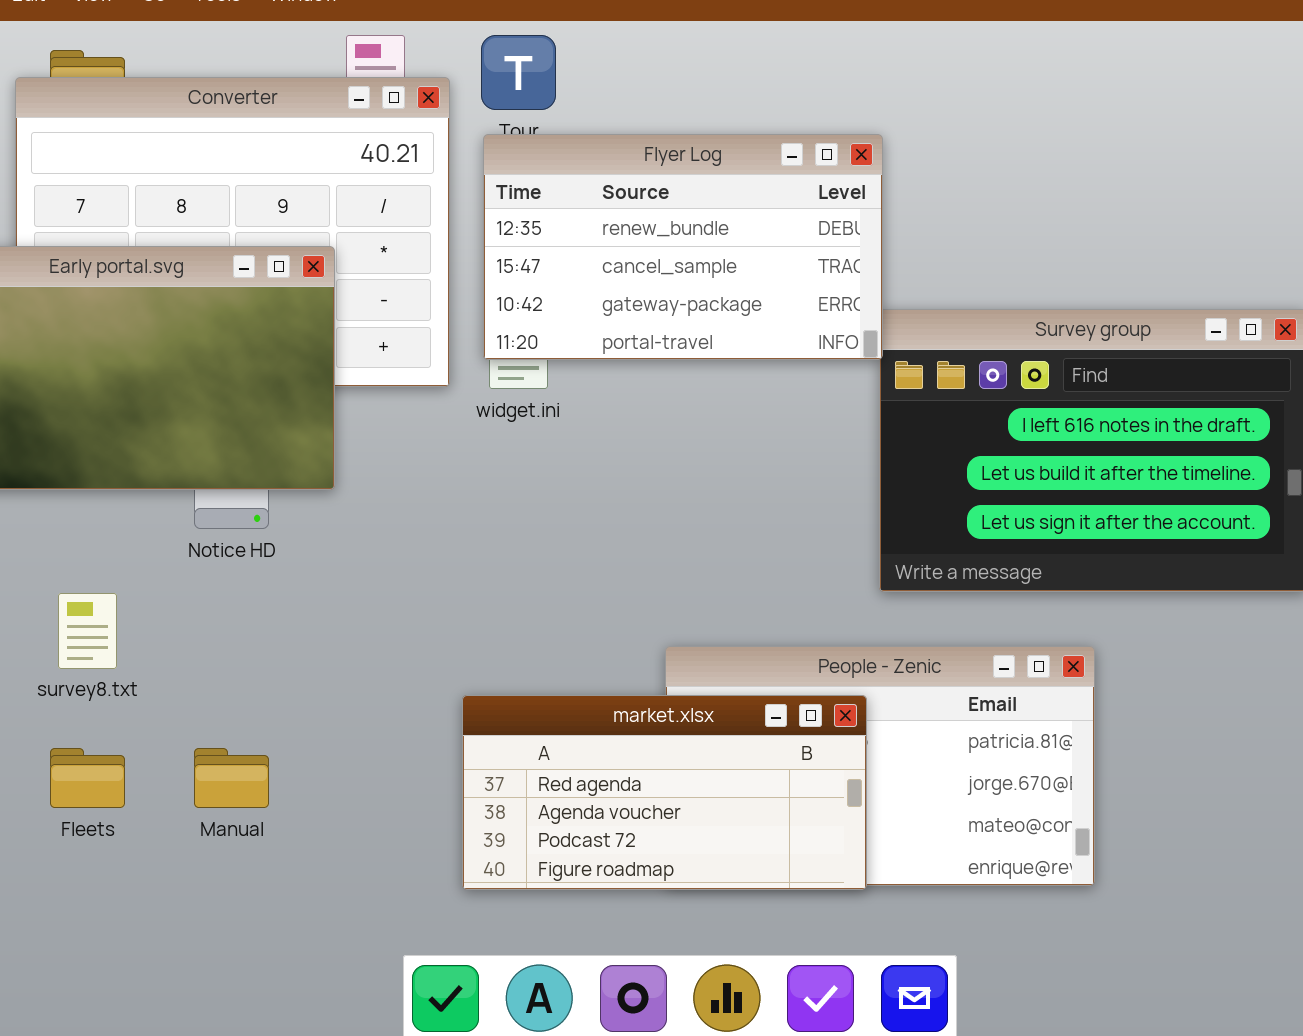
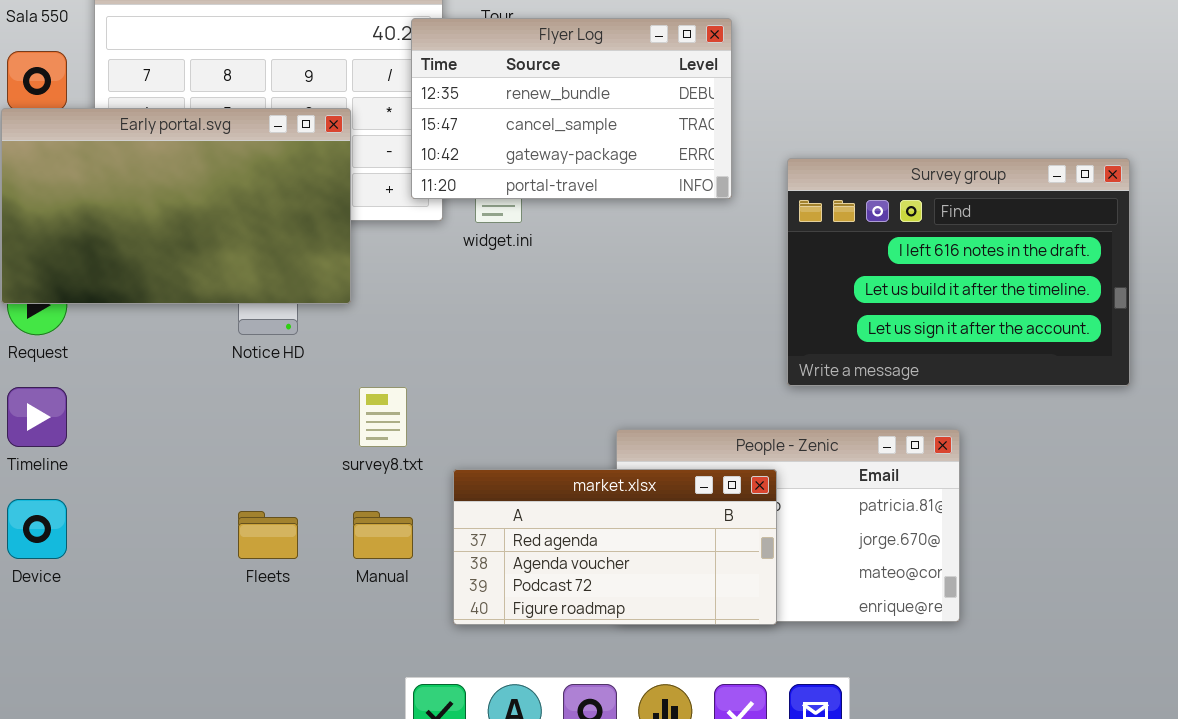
Flyer Log: [483,134,883,360] -> [411,18,732,199], moved
survey8.txt: [58,593,117,669] -> [359,387,407,447], moved
Fleets: [50,748,125,808] -> [238,511,298,559], moved
Manual: [194,748,269,808] -> [353,511,413,559], moved

